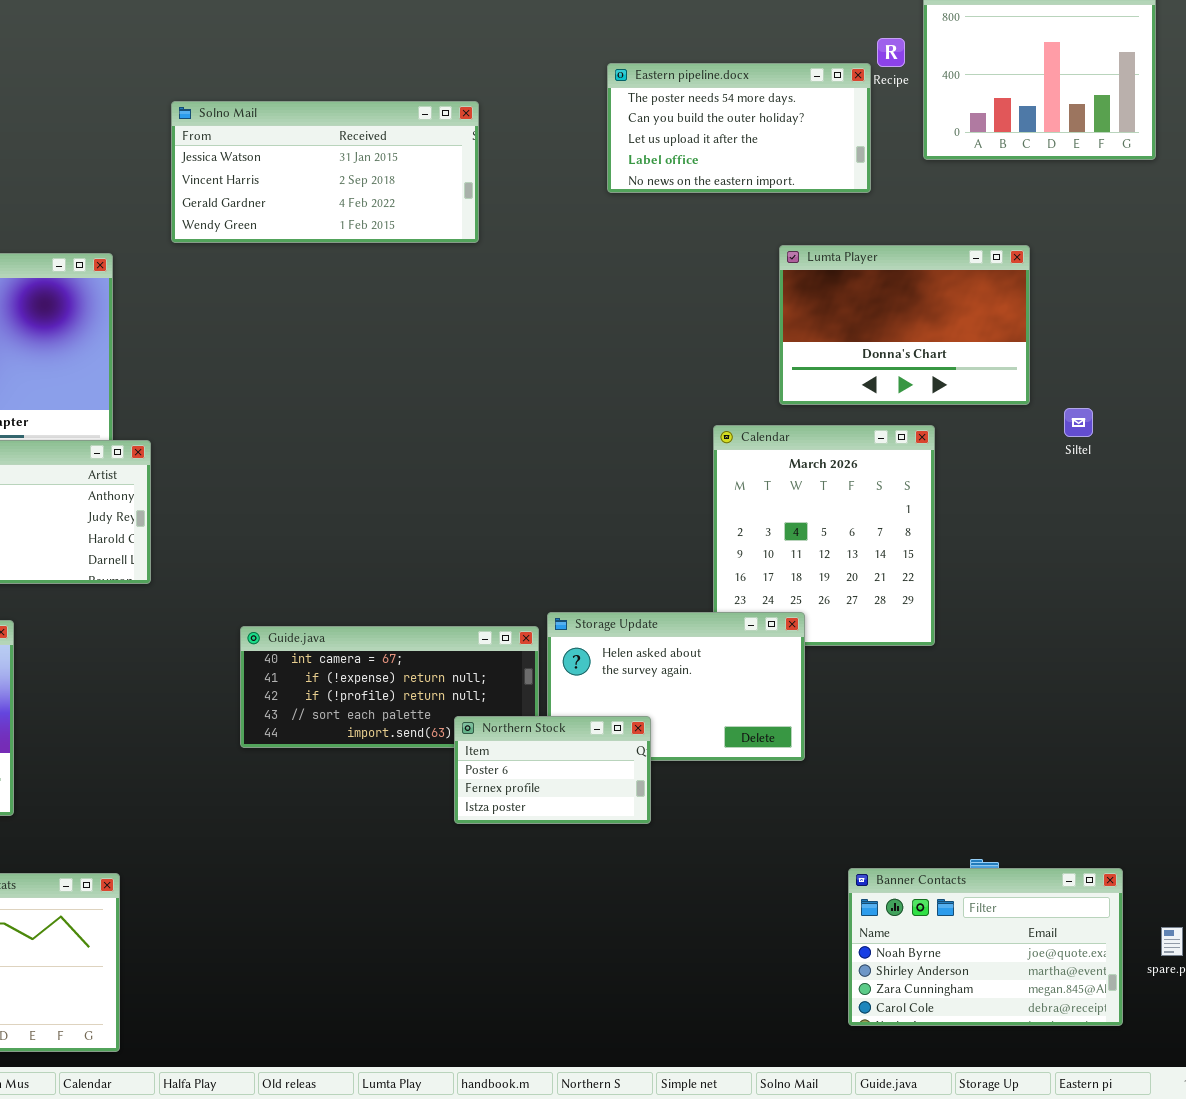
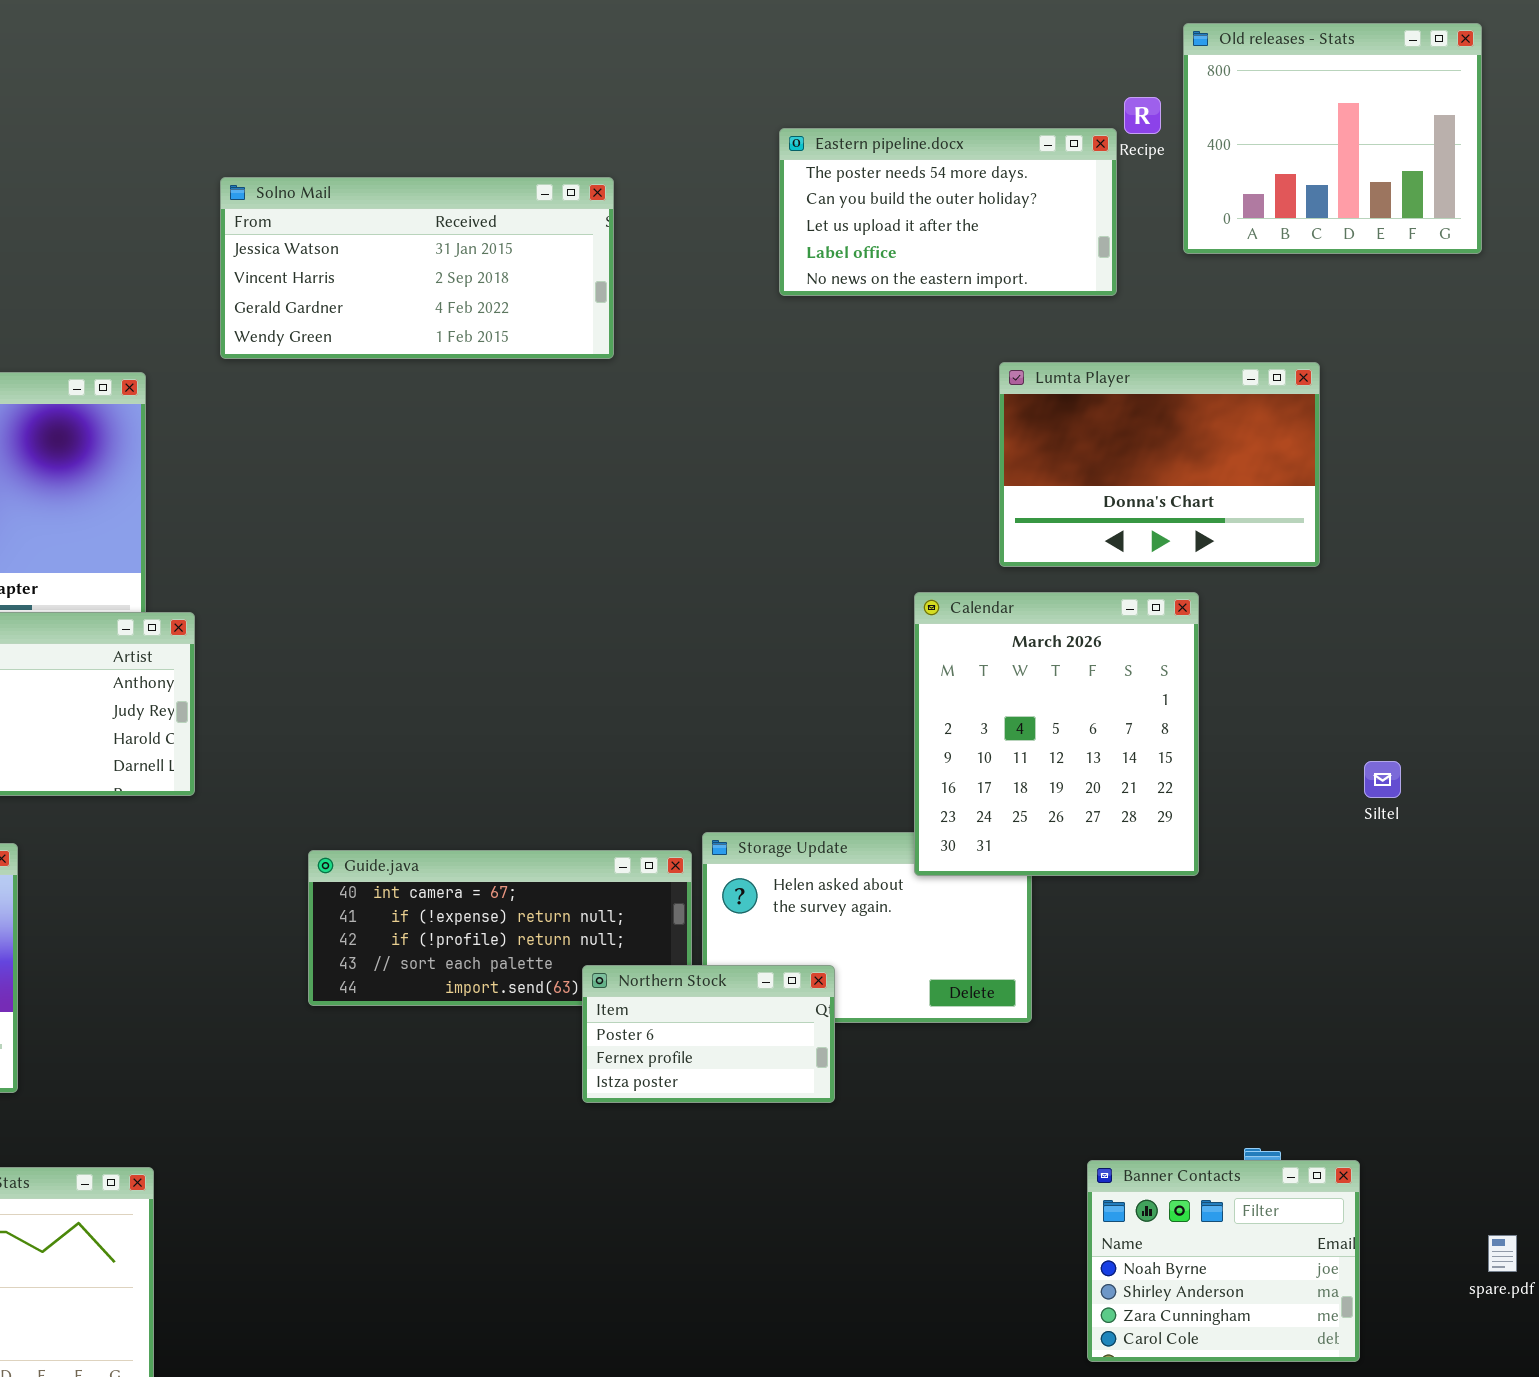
Siltel: [1064,408,1093,437] -> [1364,761,1401,798], moved
Calendar: [713,425,935,646] -> [914,592,1199,876], raised
Banner Contacts: [848,868,1123,1026] -> [1087,1160,1360,1362], resized

